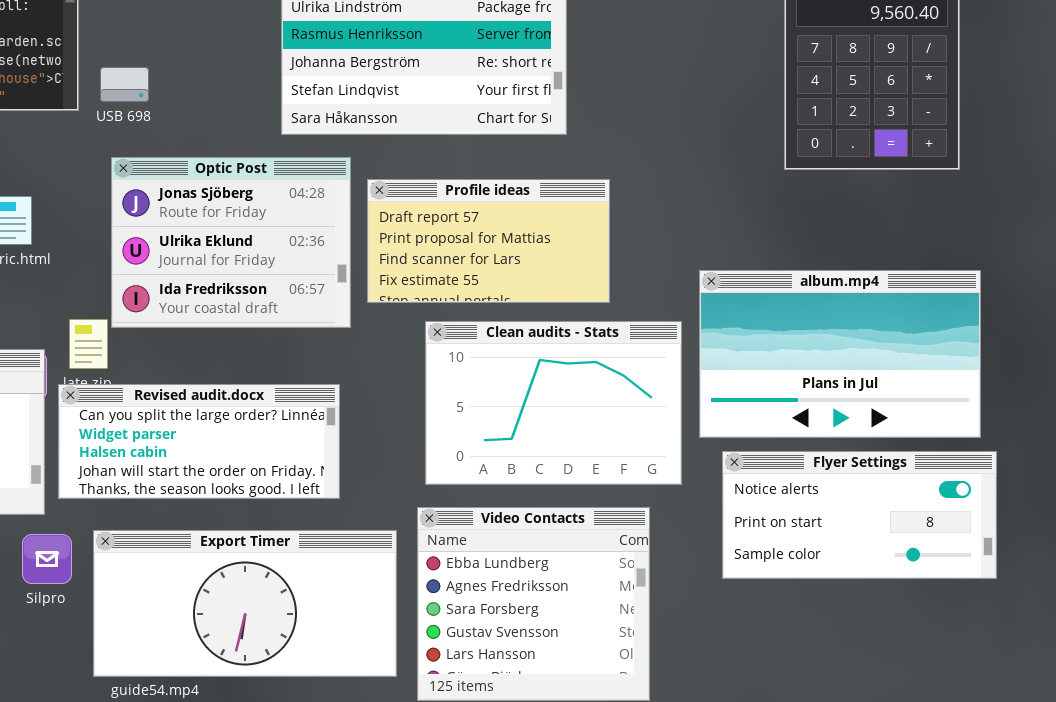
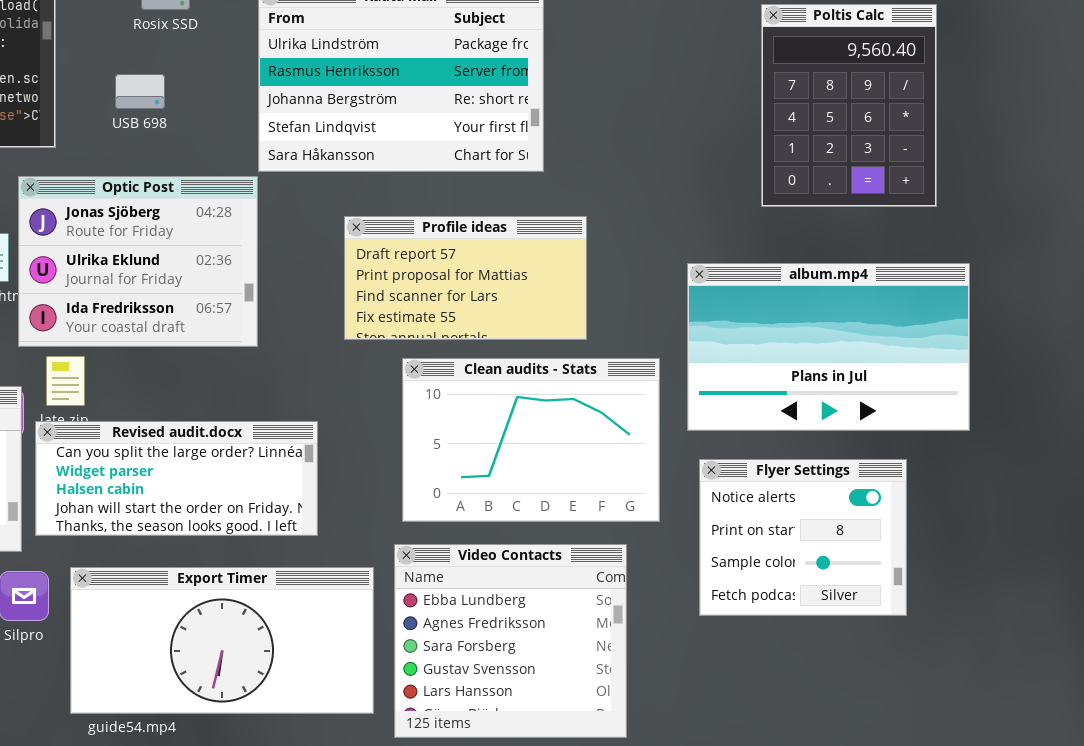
USB 698: [100,67,149,102] -> [115,74,165,109], moved
Optic Post: [111,157,351,328] -> [18,176,258,347], moved
album.mp4: [699,270,981,438] -> [687,263,970,431], moved
Flyer Settings: [722,451,997,579] -> [699,459,907,616], resized

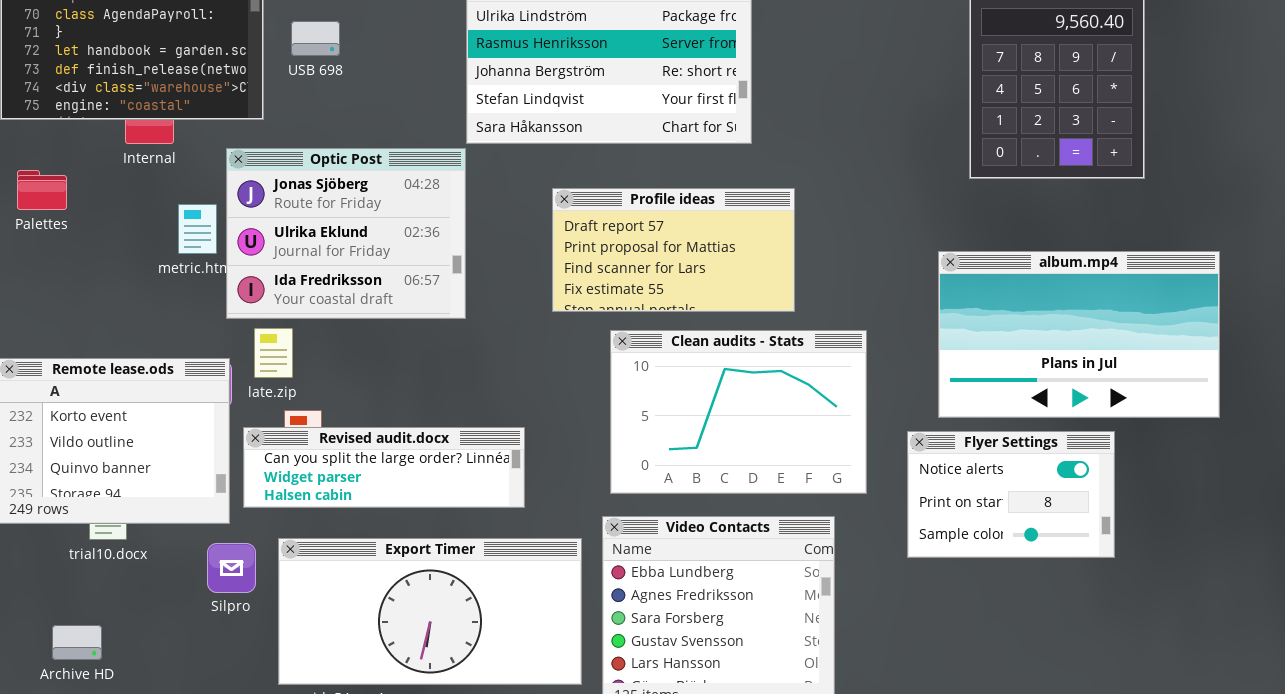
USB 698: [115,74,165,109] -> [291,21,340,56], moved
album.mp4: [687,263,970,431] -> [938,251,1220,418], moved
Revised audit.docx: [35,421,318,536] -> [243,427,525,508], resized
Flyer Settings: [699,459,907,616] -> [907,431,1115,558], resized

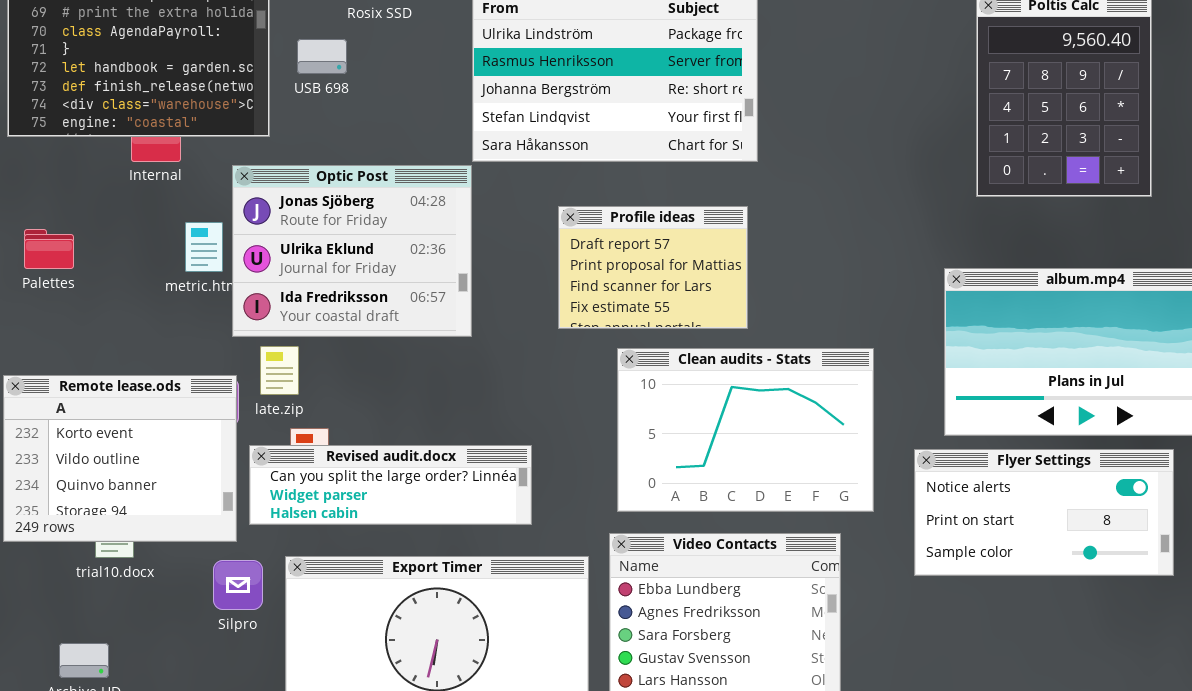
Palettes: [17,170,67,210] -> [24,229,74,269], moved
Profile ideas: [552,188,795,312] -> [558,206,748,329], resized
Flyer Settings: [907,431,1115,558] -> [914,449,1174,576], resized

